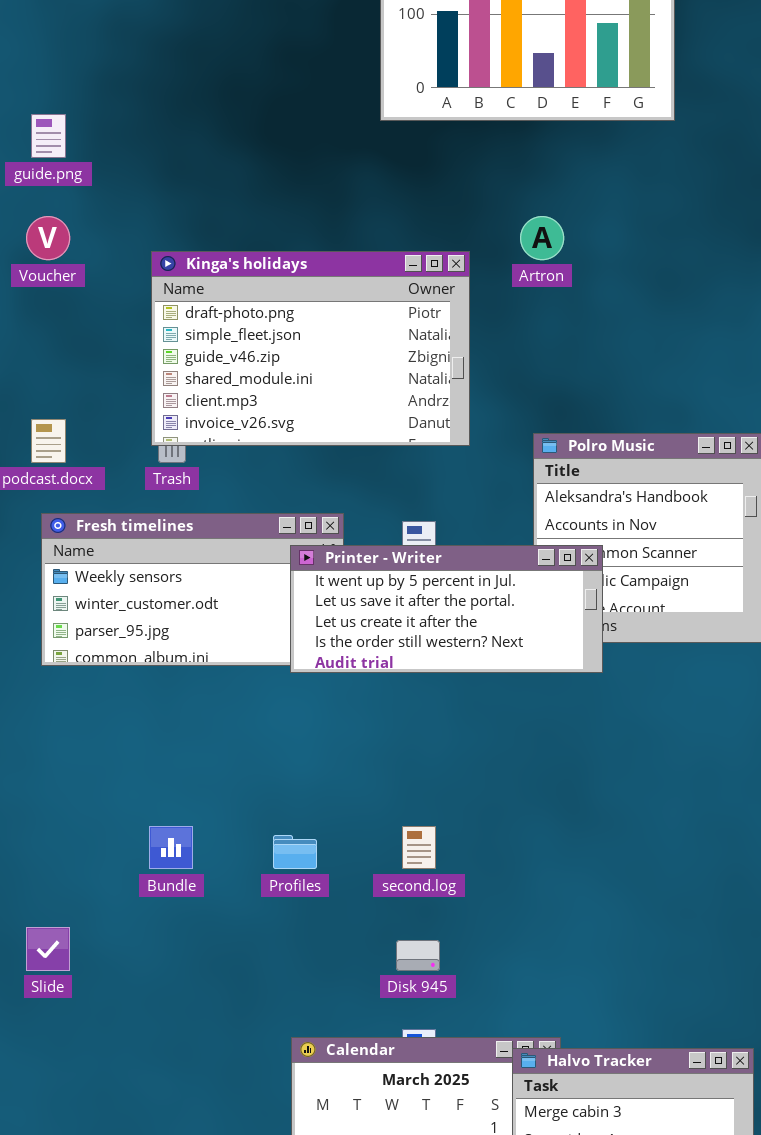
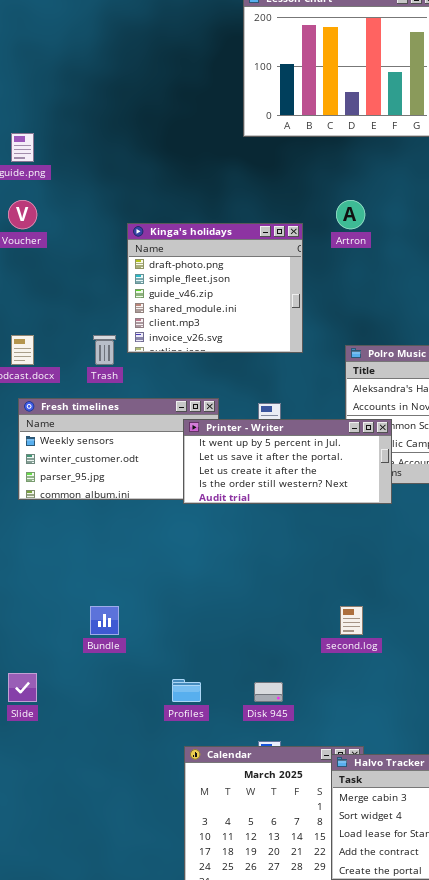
Kinga's holidays: [151,251,470,446] -> [127,223,303,353], resized
second.log: [402,826,436,869] -> [340,606,363,635], moved
Profiles: [273,835,317,869] -> [172,679,201,702], moved

